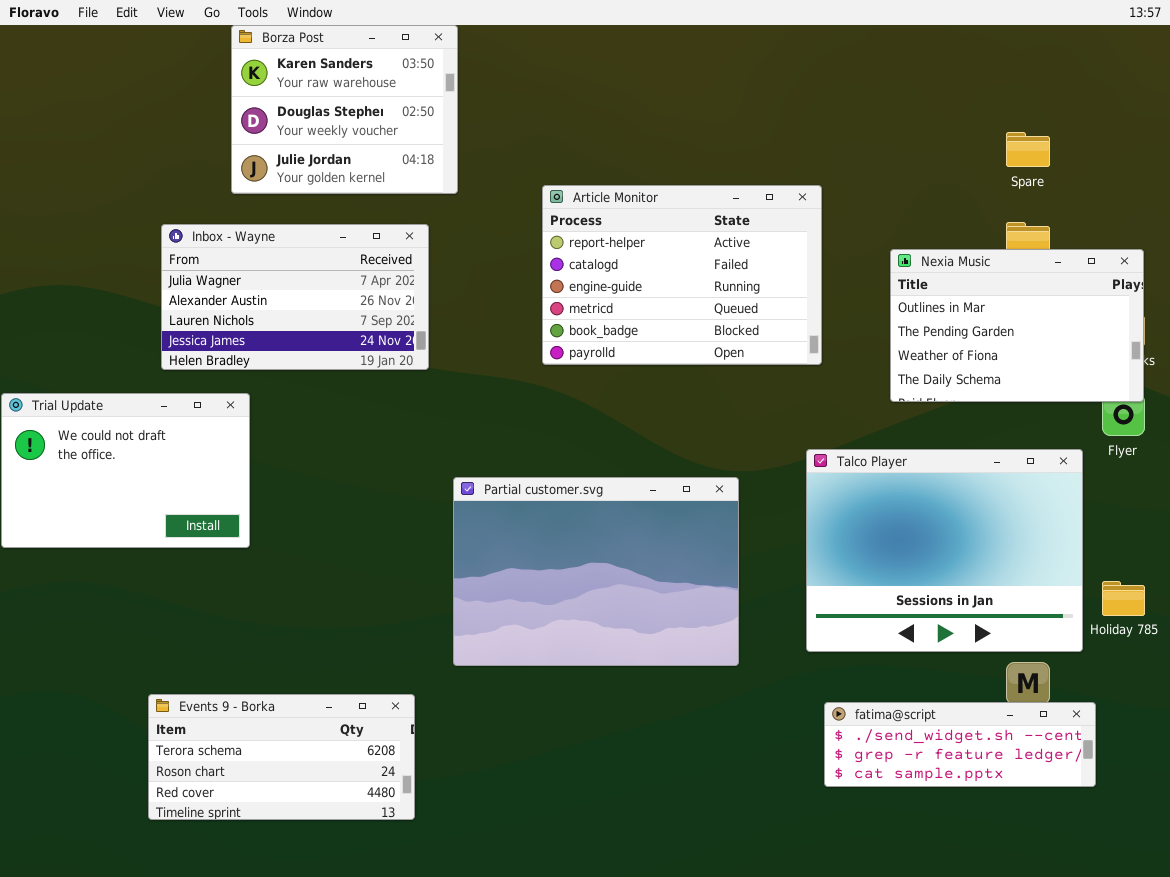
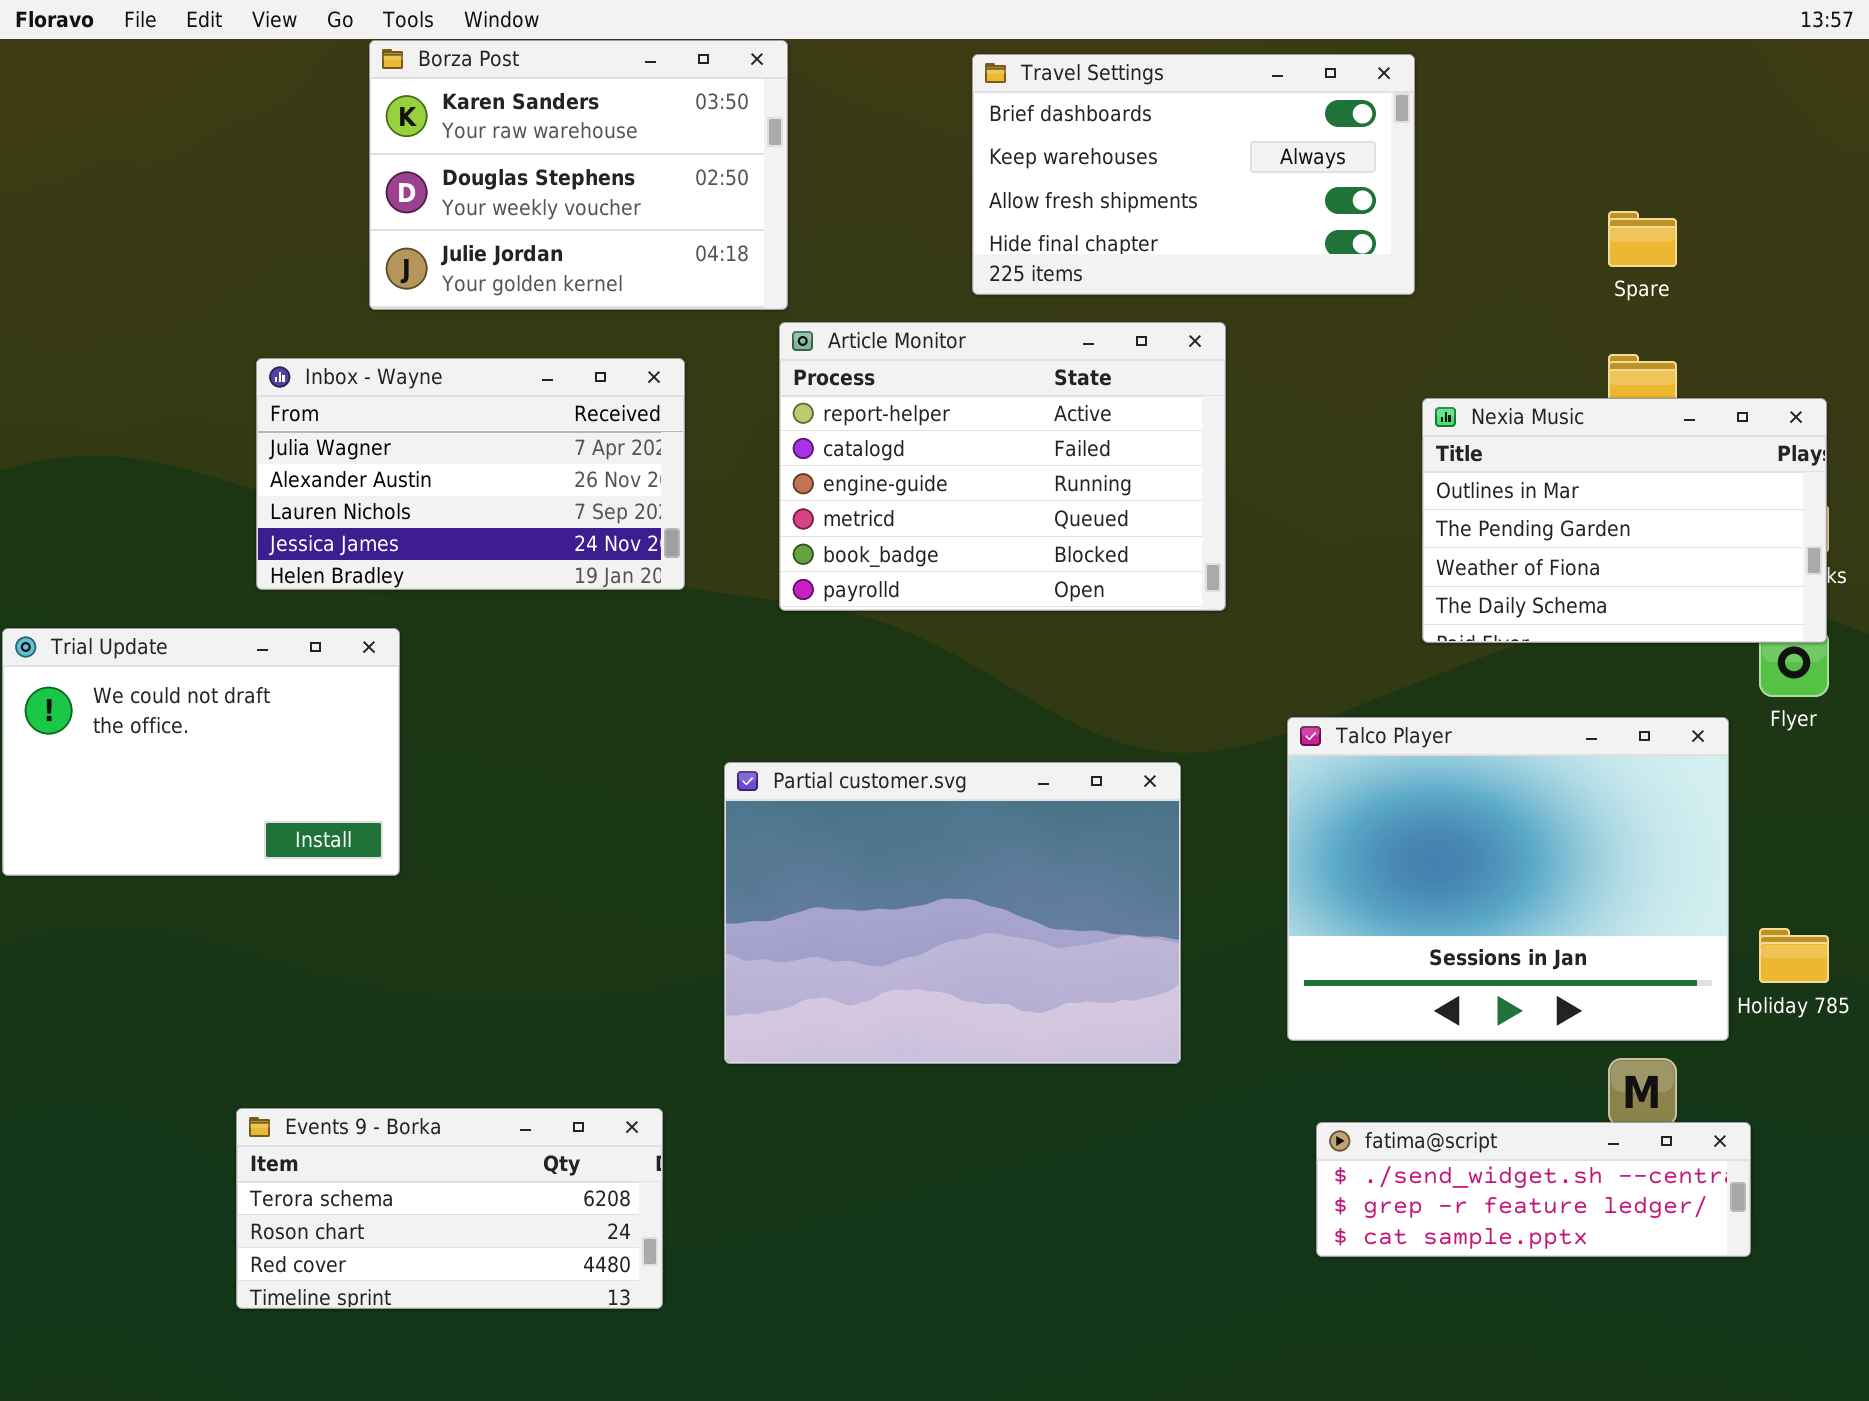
Borza Post: [231,25,458,194] -> [369,40,788,310], resized
Travel Settings: none -> [972,54,1415,295], opened
Article Monitor: [542,185,822,365] -> [779,322,1226,611], moved

